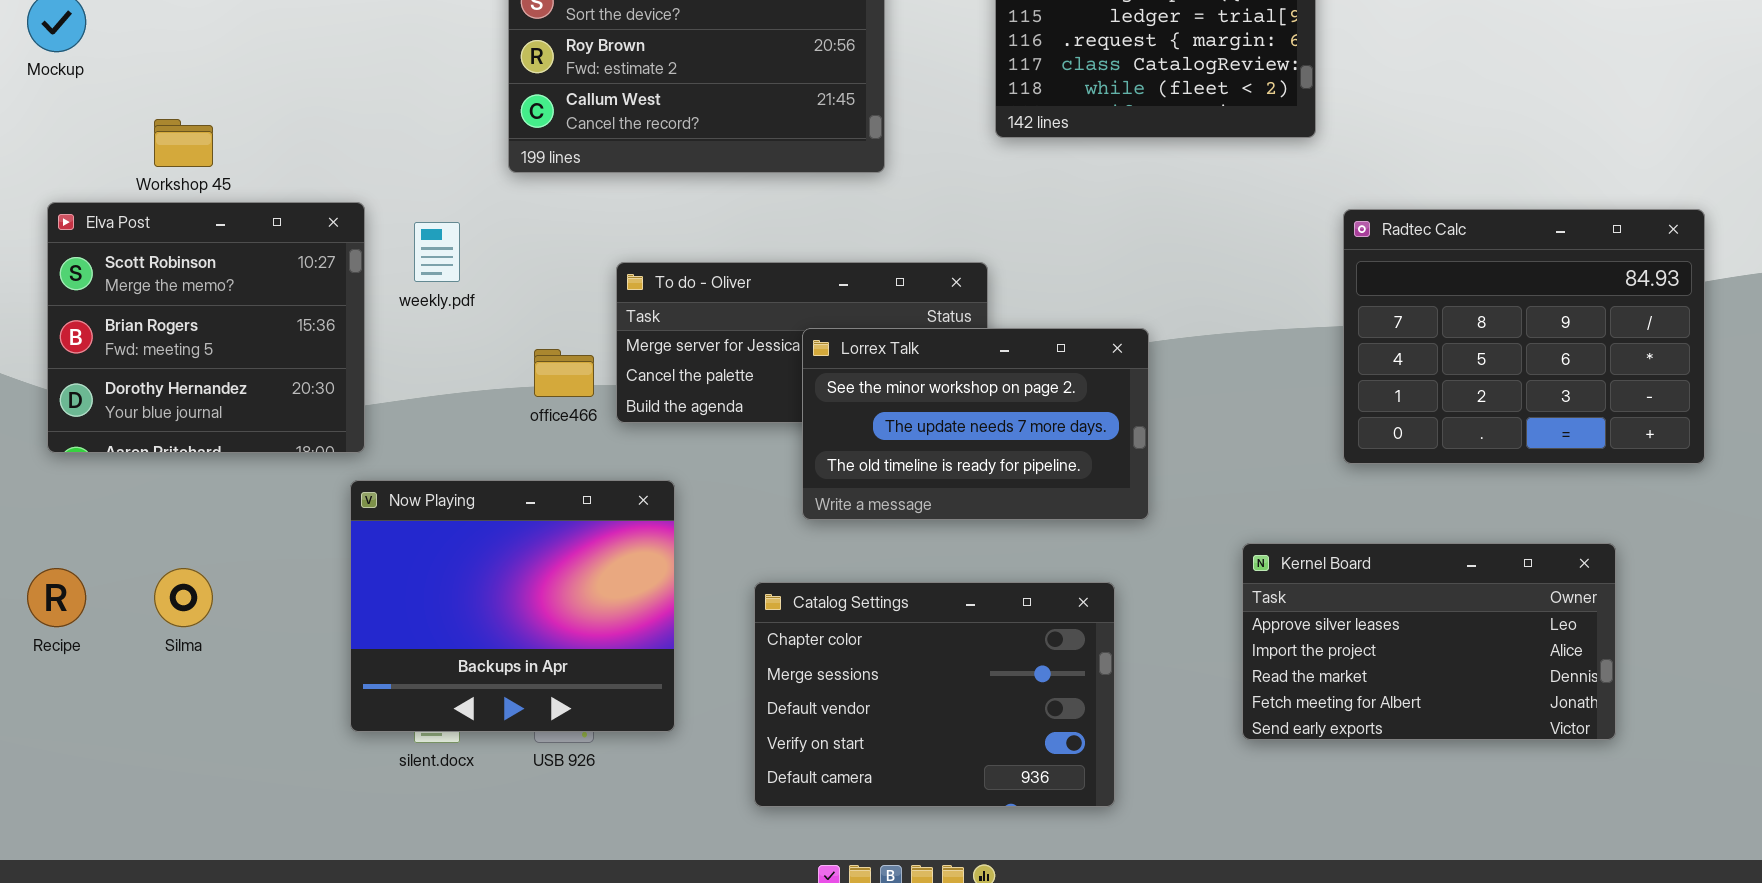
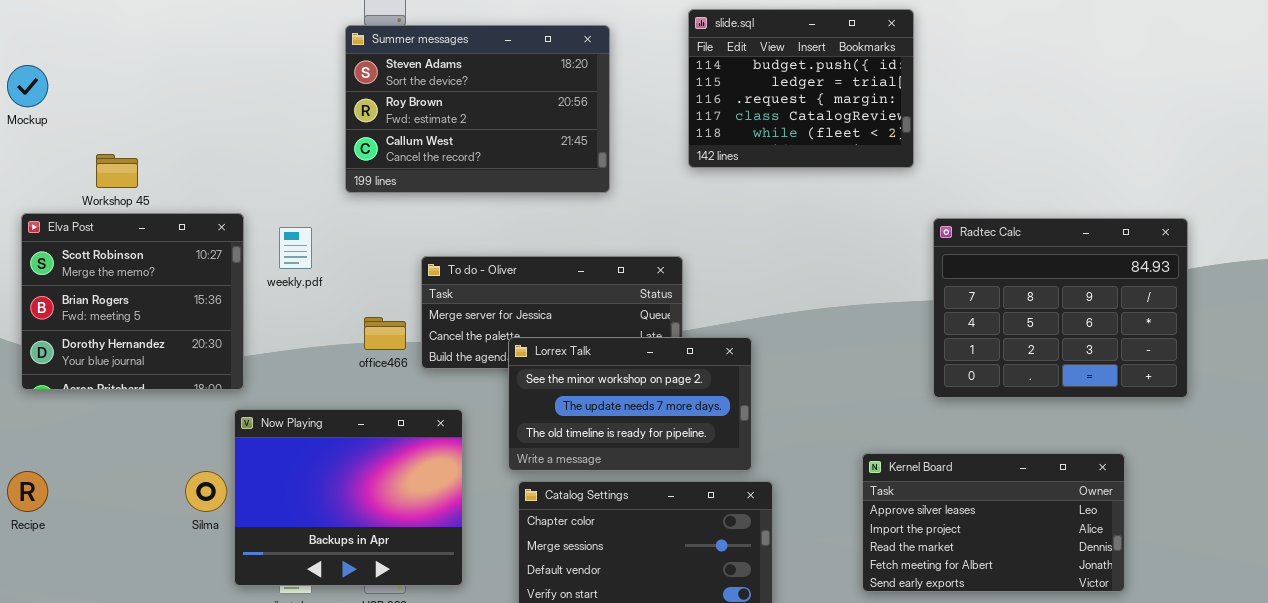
Lorrex Talk: [802,328,1149,520] -> [508,337,752,471], moved
Silma: [154,568,213,627] -> [185,471,227,512], moved

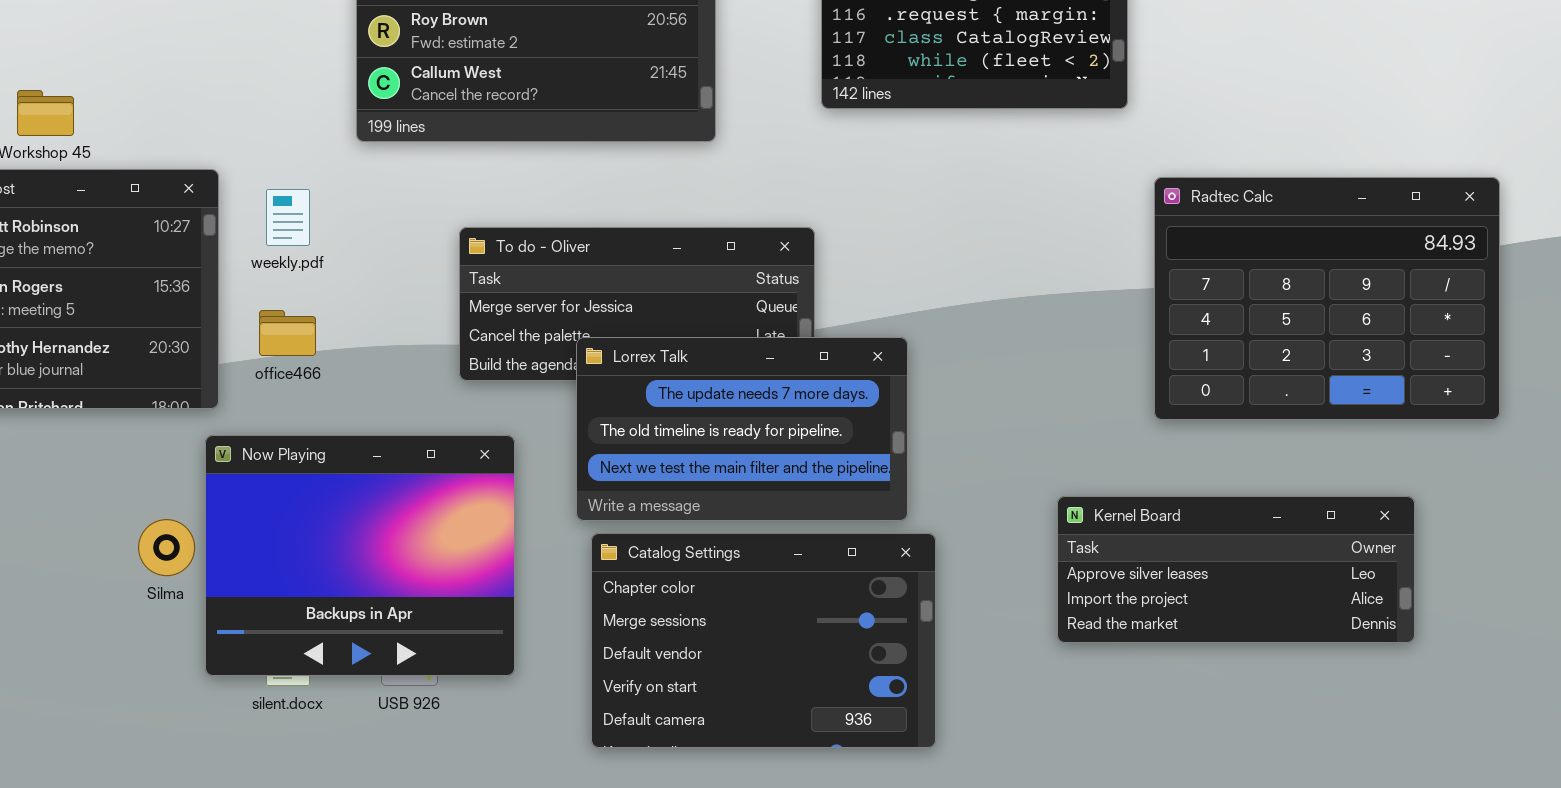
office466: [364,317,406,350] -> [259,310,316,356], moved
Lorrex Talk: [508,337,752,471] -> [576,337,908,521], scrolled down 1 row
Kernel Board: [862,453,1125,592] -> [1057,496,1415,643], resized

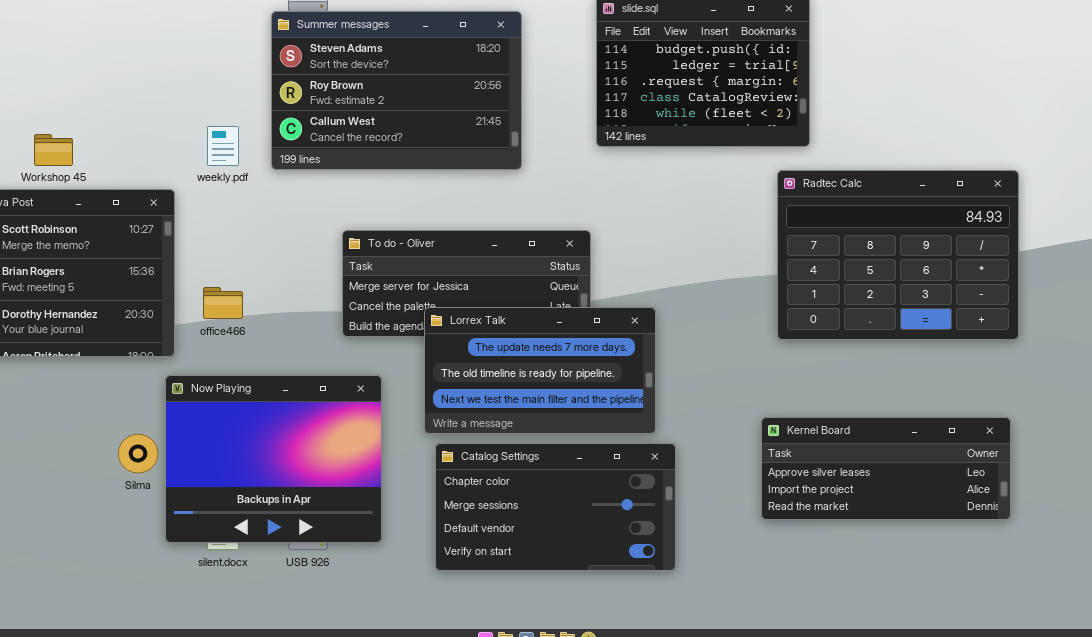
Radtec Calc: [1154,177,1500,420] -> [777,170,1019,340], moved
weekly.pdf: [266,189,310,246] -> [207,126,239,166], moved
Catalog Settings: [591,533,936,748] -> [435,443,676,571], resized

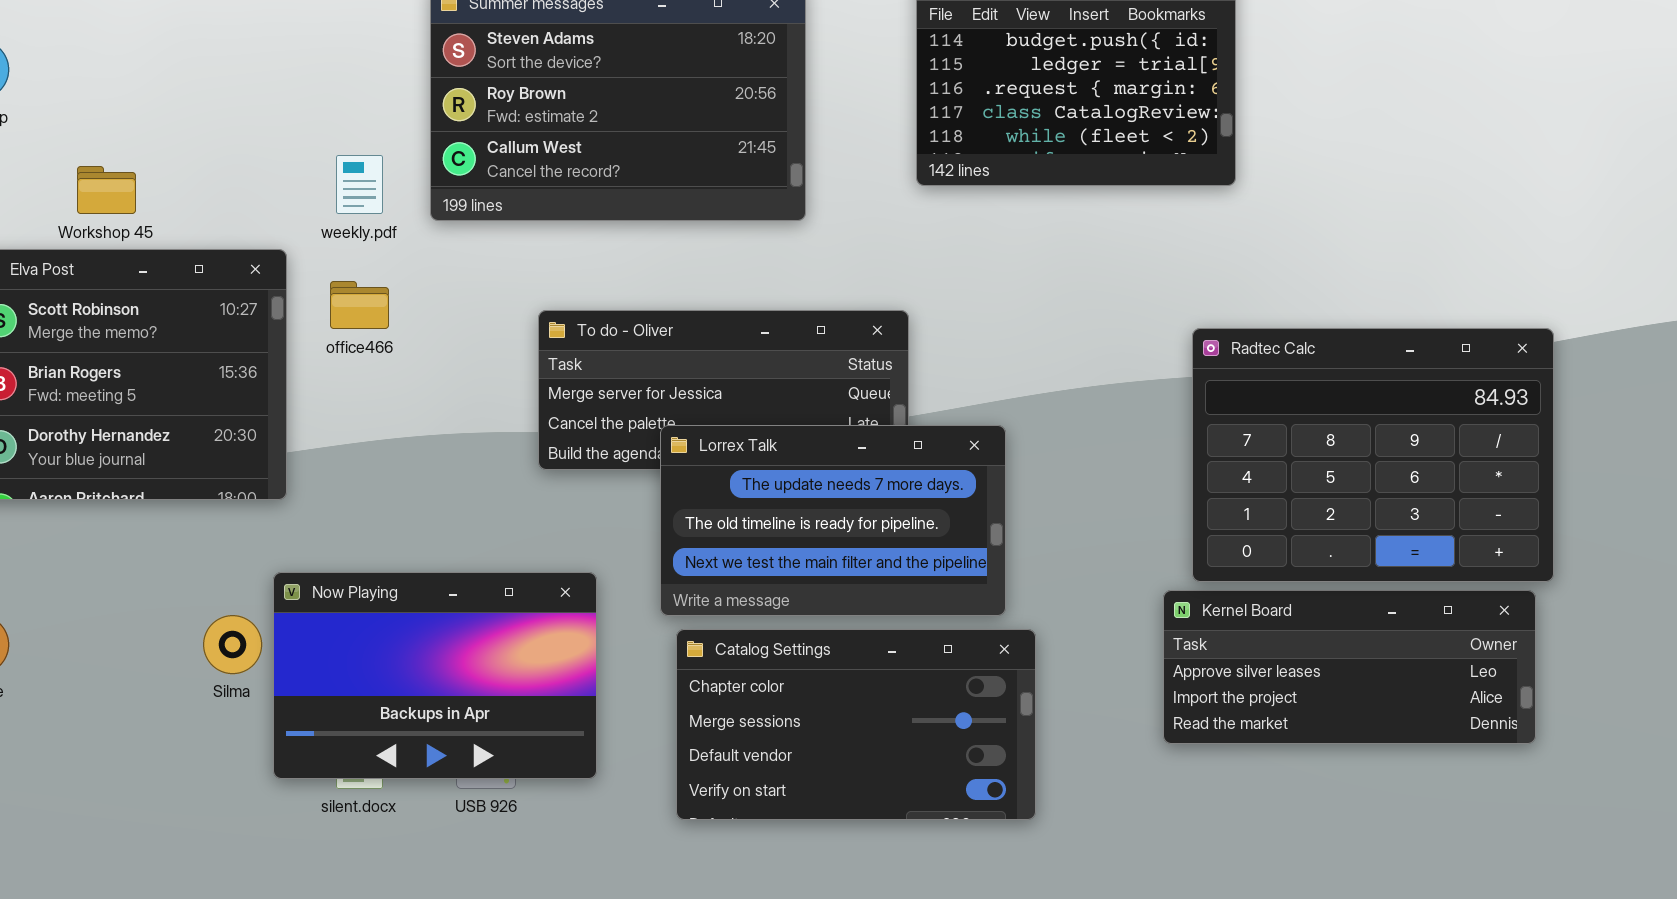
Radtec Calc: [777,170,1019,340] -> [1192,328,1554,582], moved
office466: [203,287,243,319] -> [330,281,389,329], moved
Now Playing: [165,375,382,543] -> [273,572,597,779], resized

